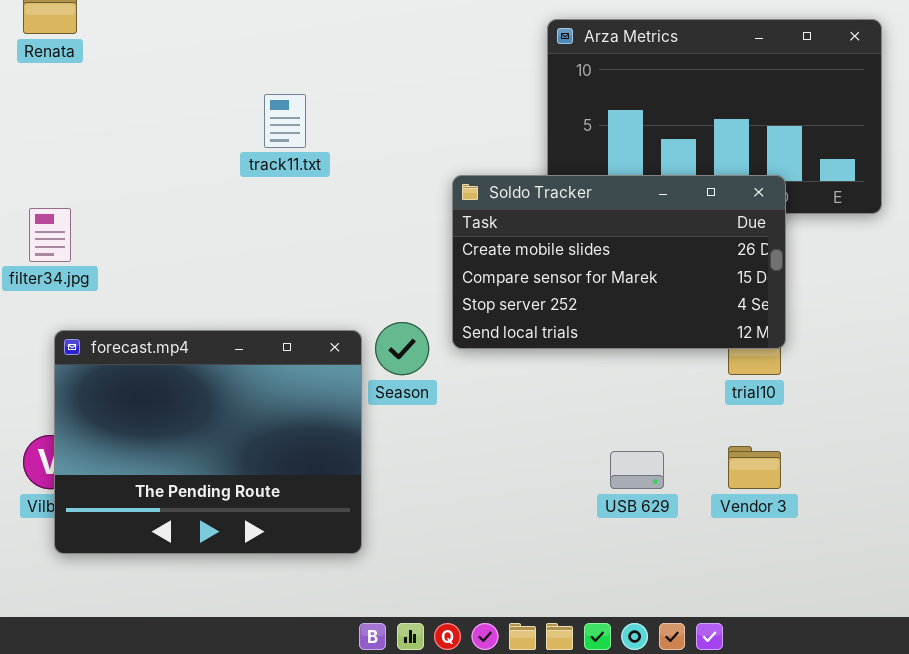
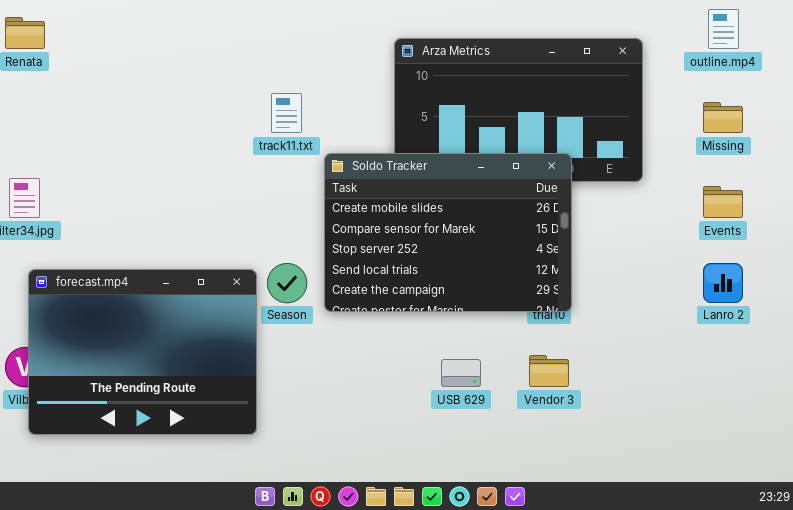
track11.txt: [264,94,306,148] -> [271,93,302,133], moved
Soldo Tracker: [452,175,786,349] -> [324,153,572,312], resized

